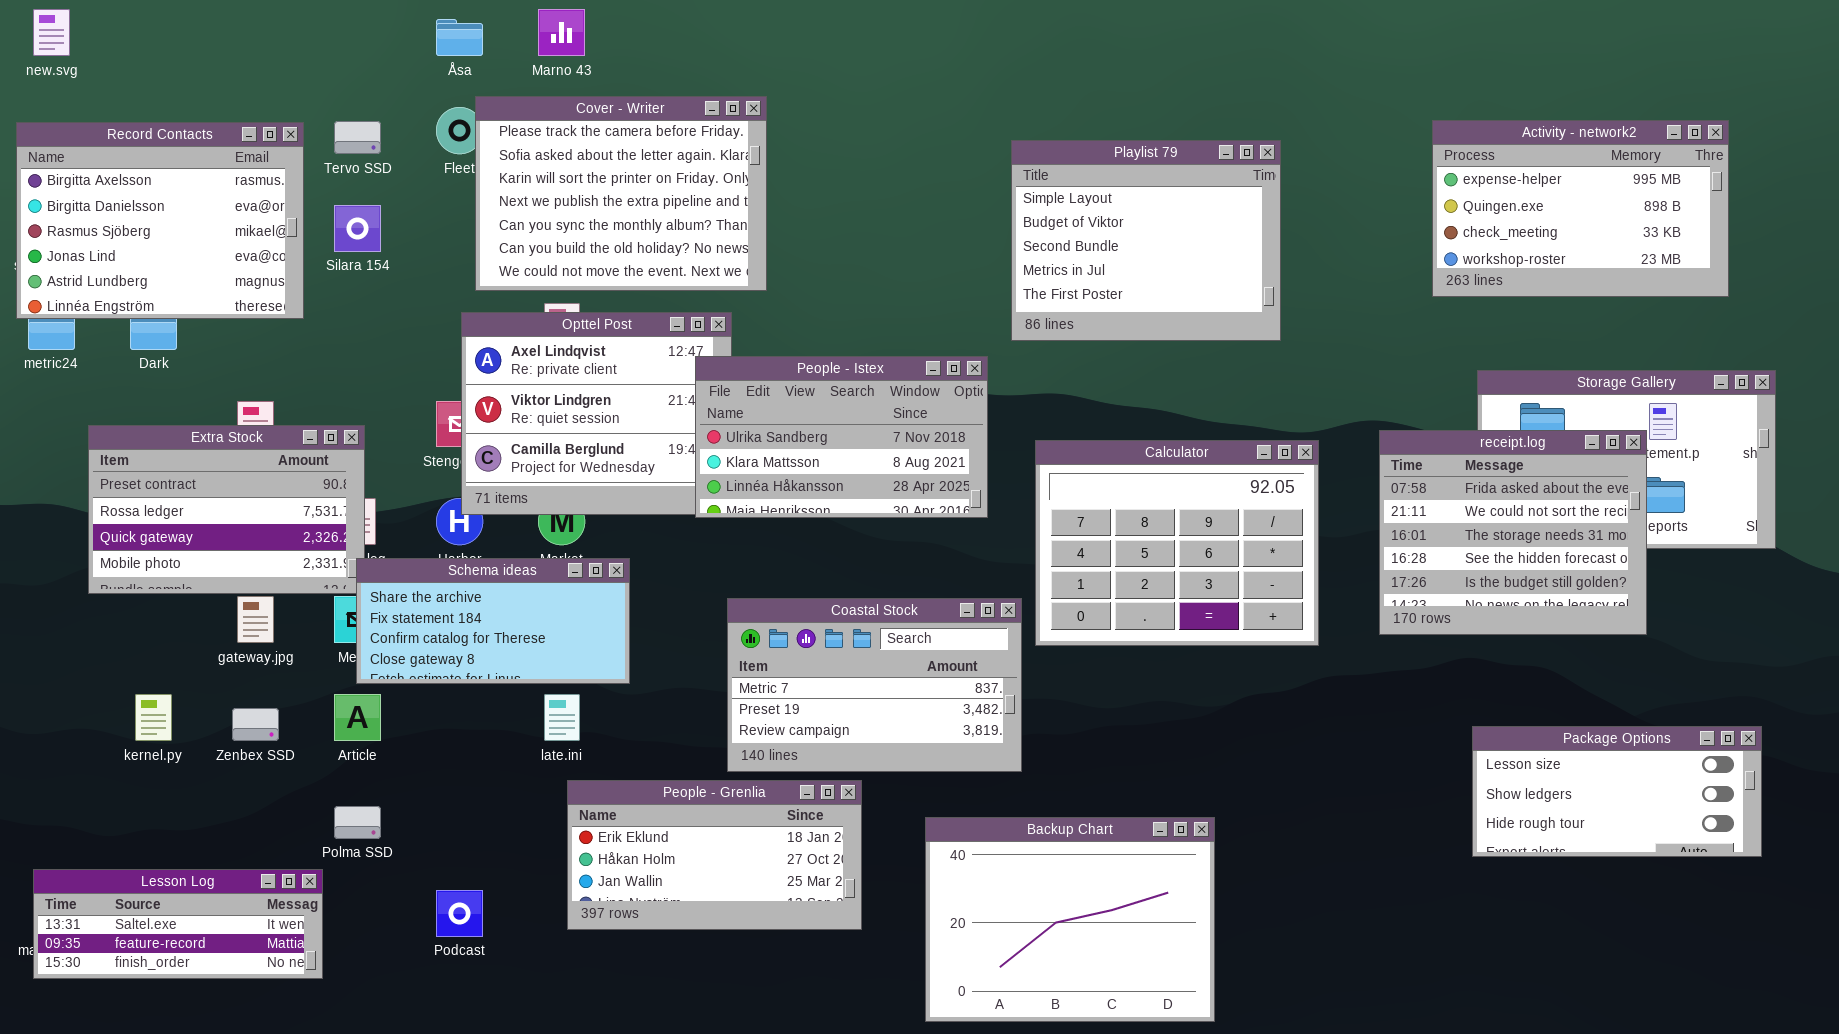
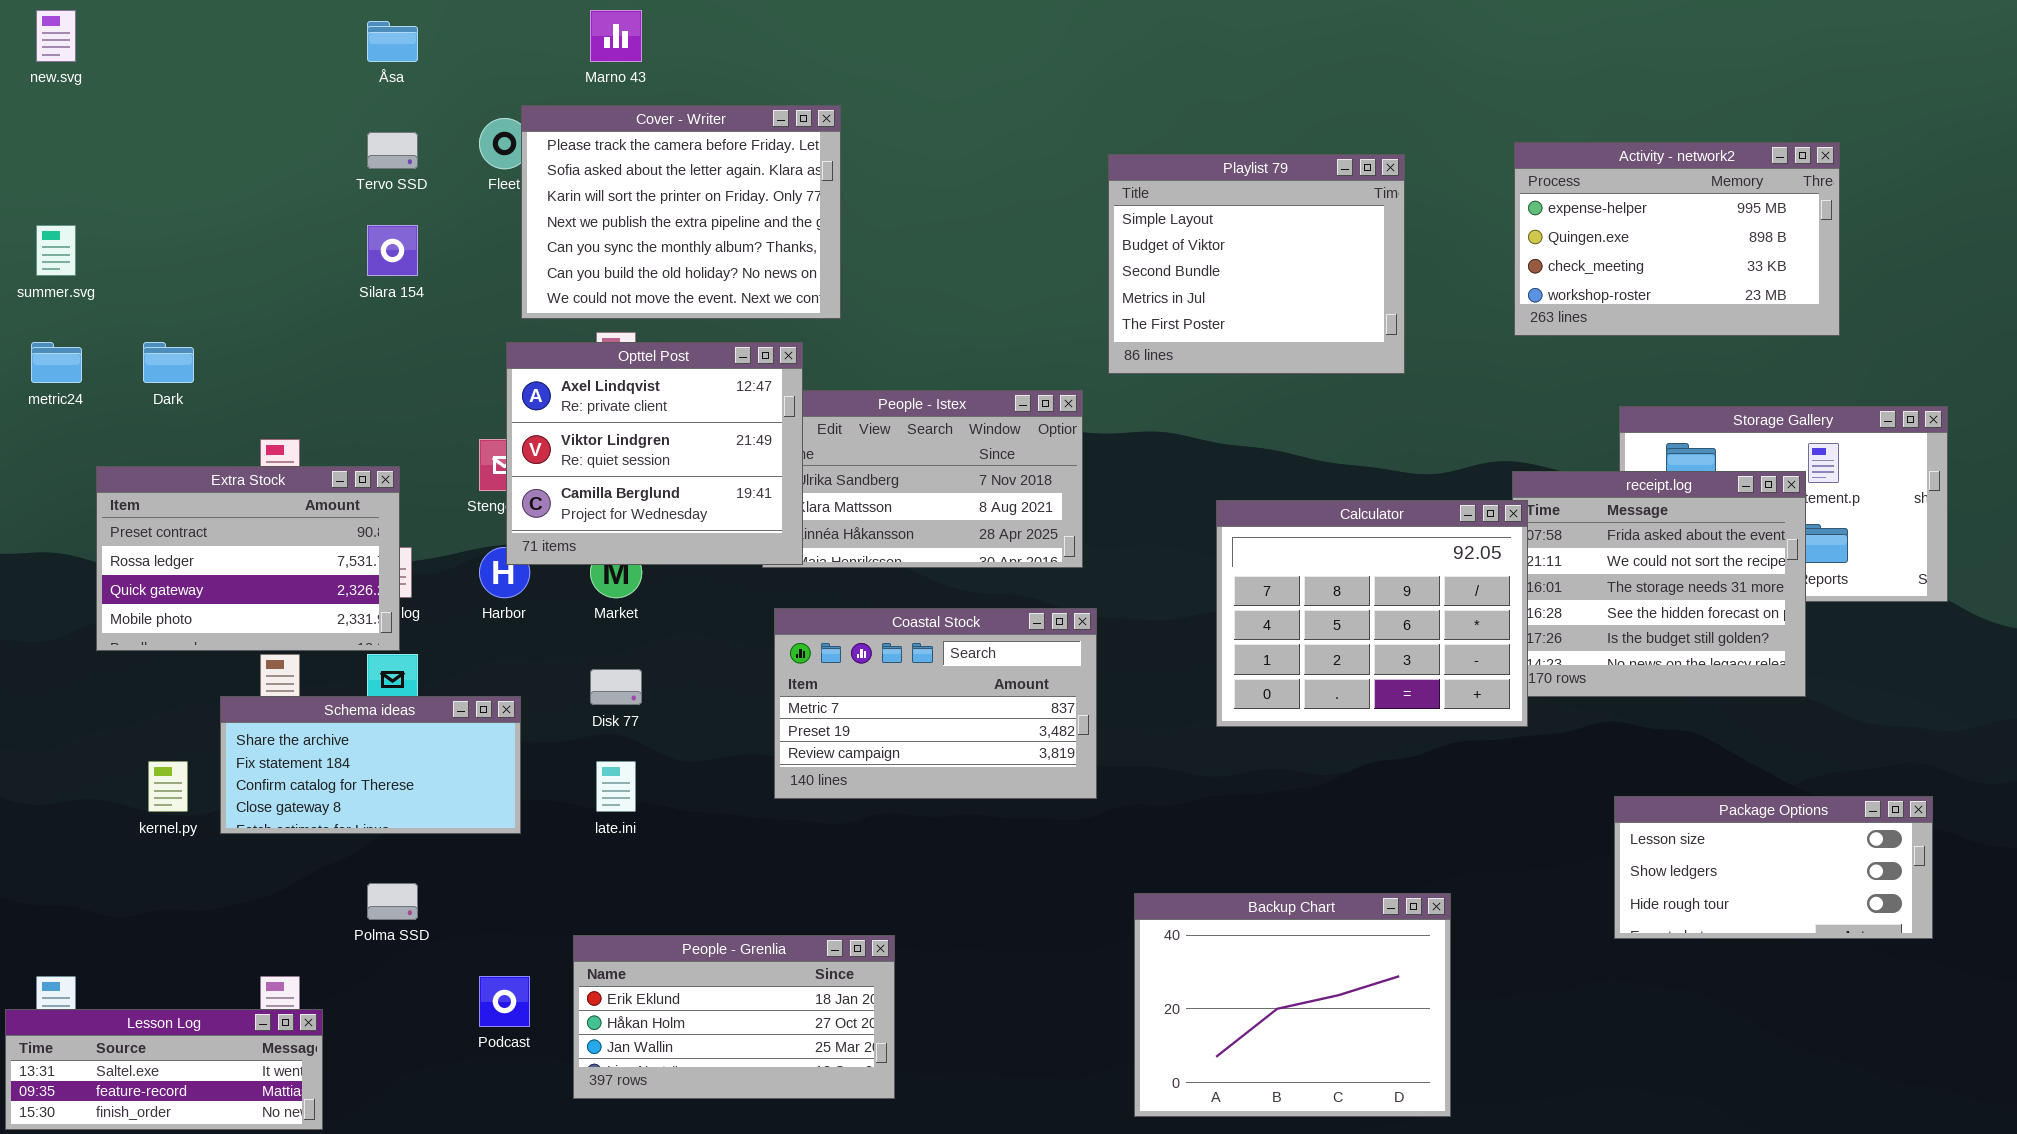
Åsa: [436,19,483,56] -> [367,21,418,62], moved
Activity - network2: [1432,120,1729,297] -> [1514,142,1840,336], moved
Record Contacts: [16,122,304,319] -> none, closed
Opttel Post: [461,312,732,515] -> [506,342,803,565], raised
Calculator: [1035,440,1319,646] -> [1216,500,1528,727], moved
Schema ideas: [356,558,630,684] -> [220,696,521,834], moved
Coastal Stock: [727,598,1022,772] -> [774,608,1097,799], moved
People - Grenlia: [567,780,862,930] -> [573,935,895,1099], moved
Backup Chart: [925,817,1215,1022] -> [1134,893,1451,1117], moved
Lesson Log: [33,869,323,979] -> [5,1009,323,1130], moved

